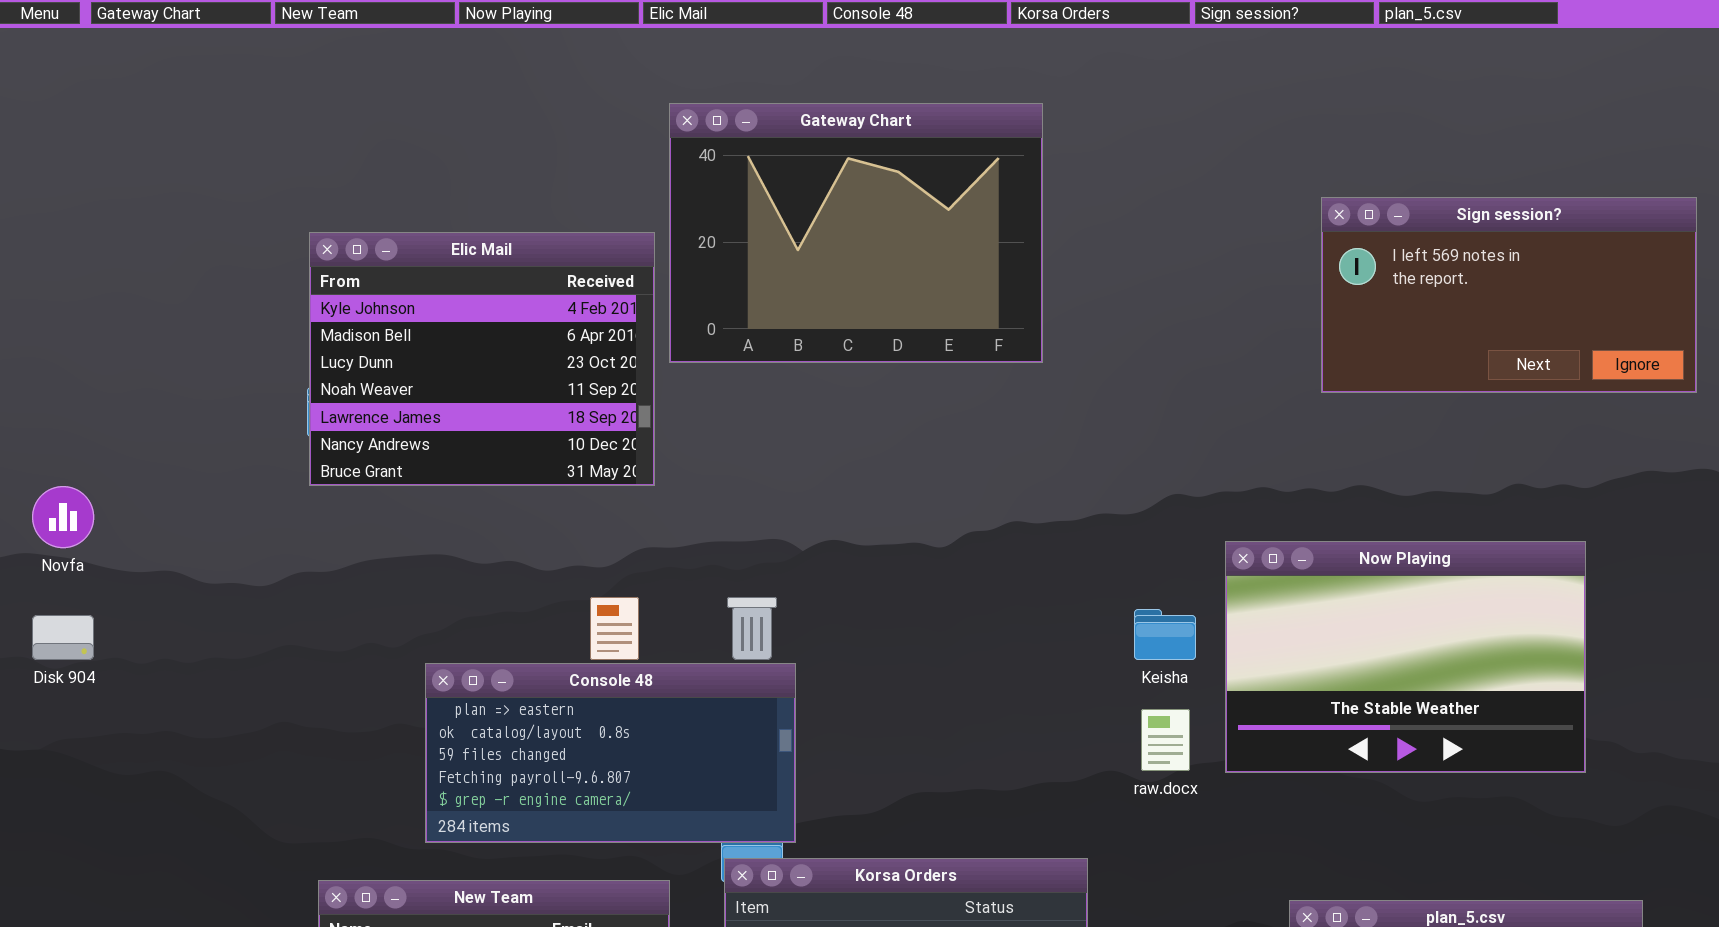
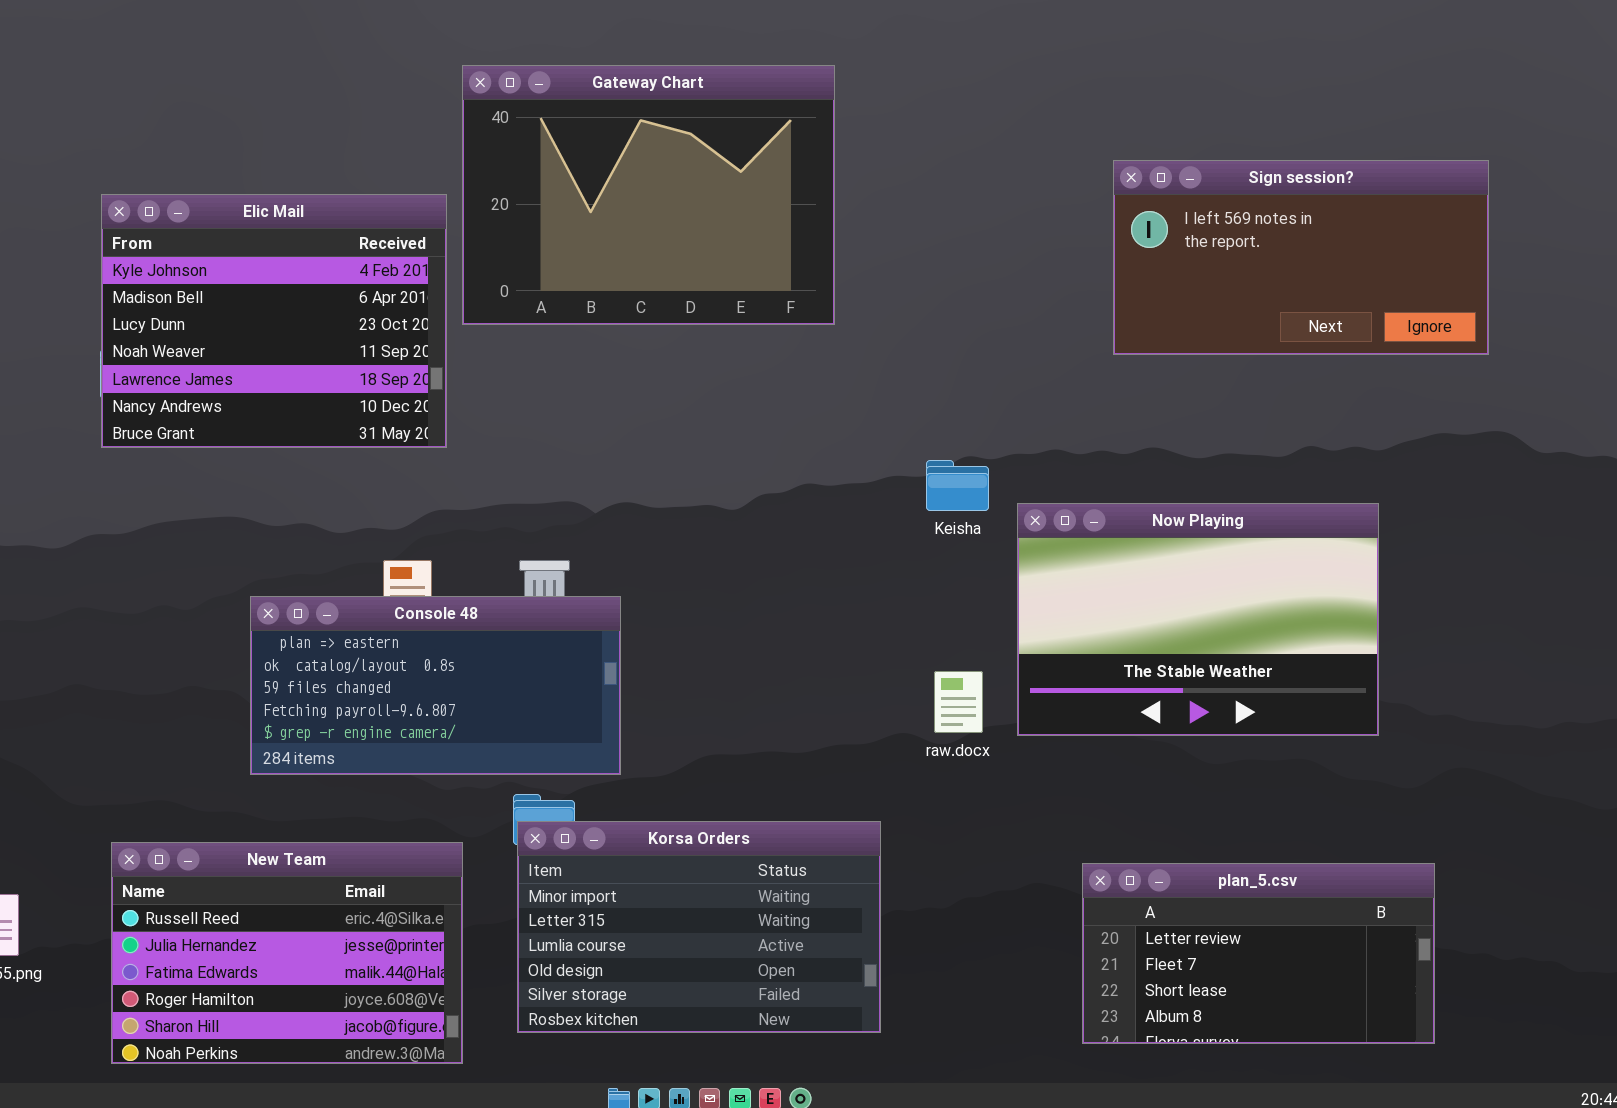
Keisha: [1134,609,1196,660] -> [926,460,989,511], moved
Console 48: [425,663,796,843] -> [250,596,621,775], moved

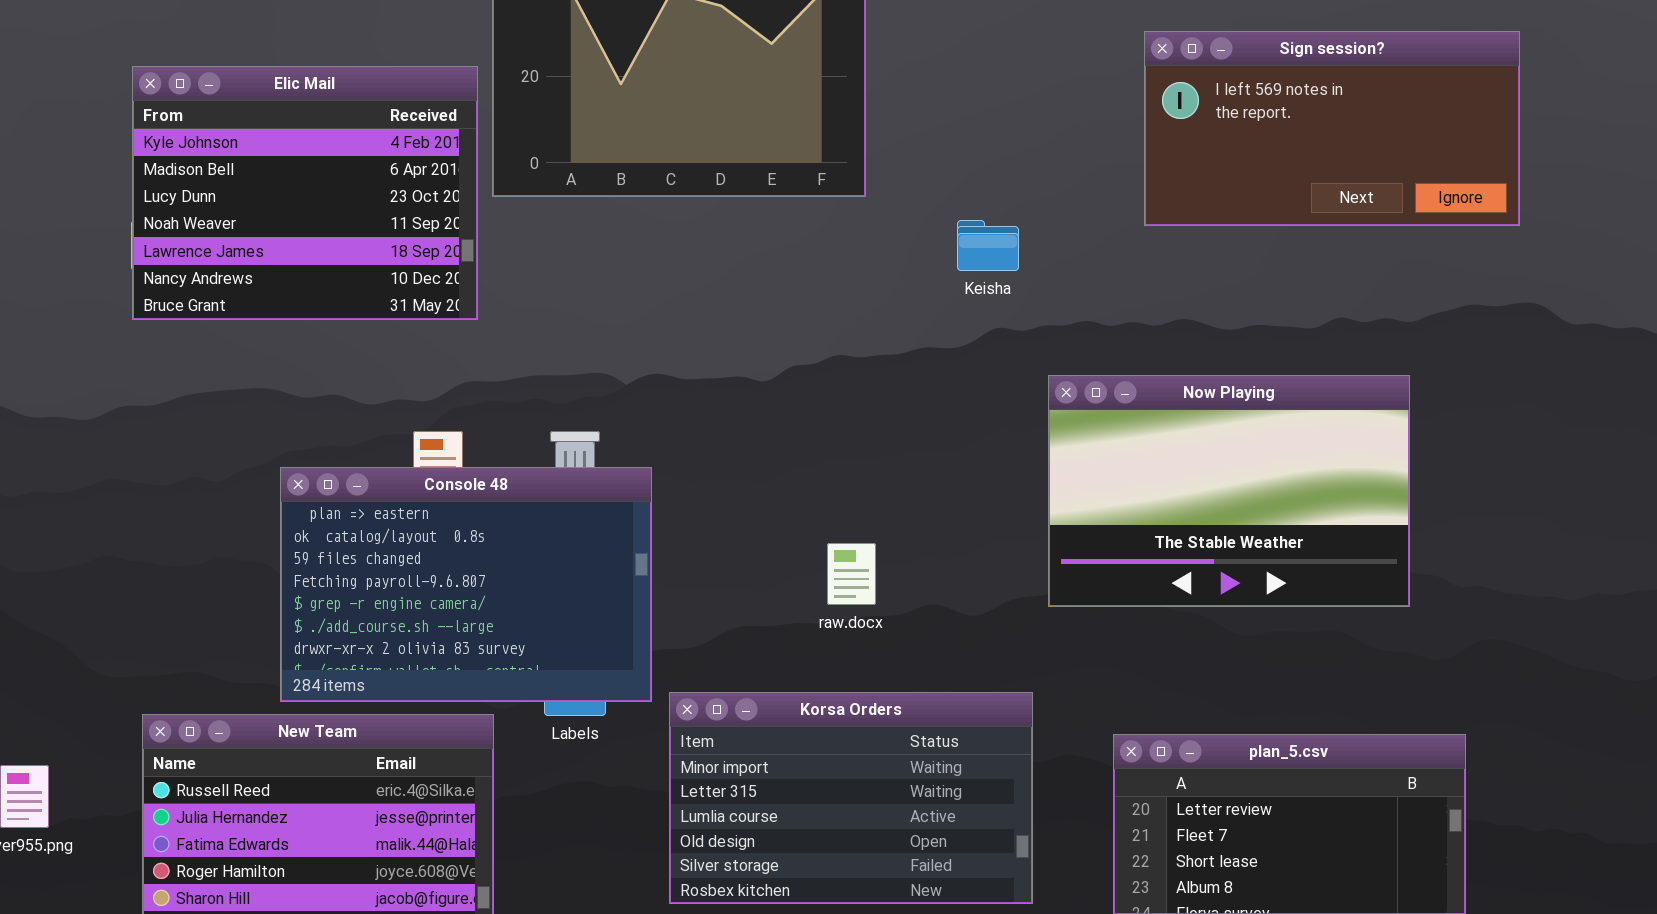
Keisha: [926,460,989,511] -> [957,220,1019,271], moved
Console 48: [250,596,621,775] -> [280,467,652,702], resized
raw.docx: [934,671,983,733] -> [827,543,876,605], moved
Korsa Orders: [517,821,881,1033] -> [669,692,1033,904], moved

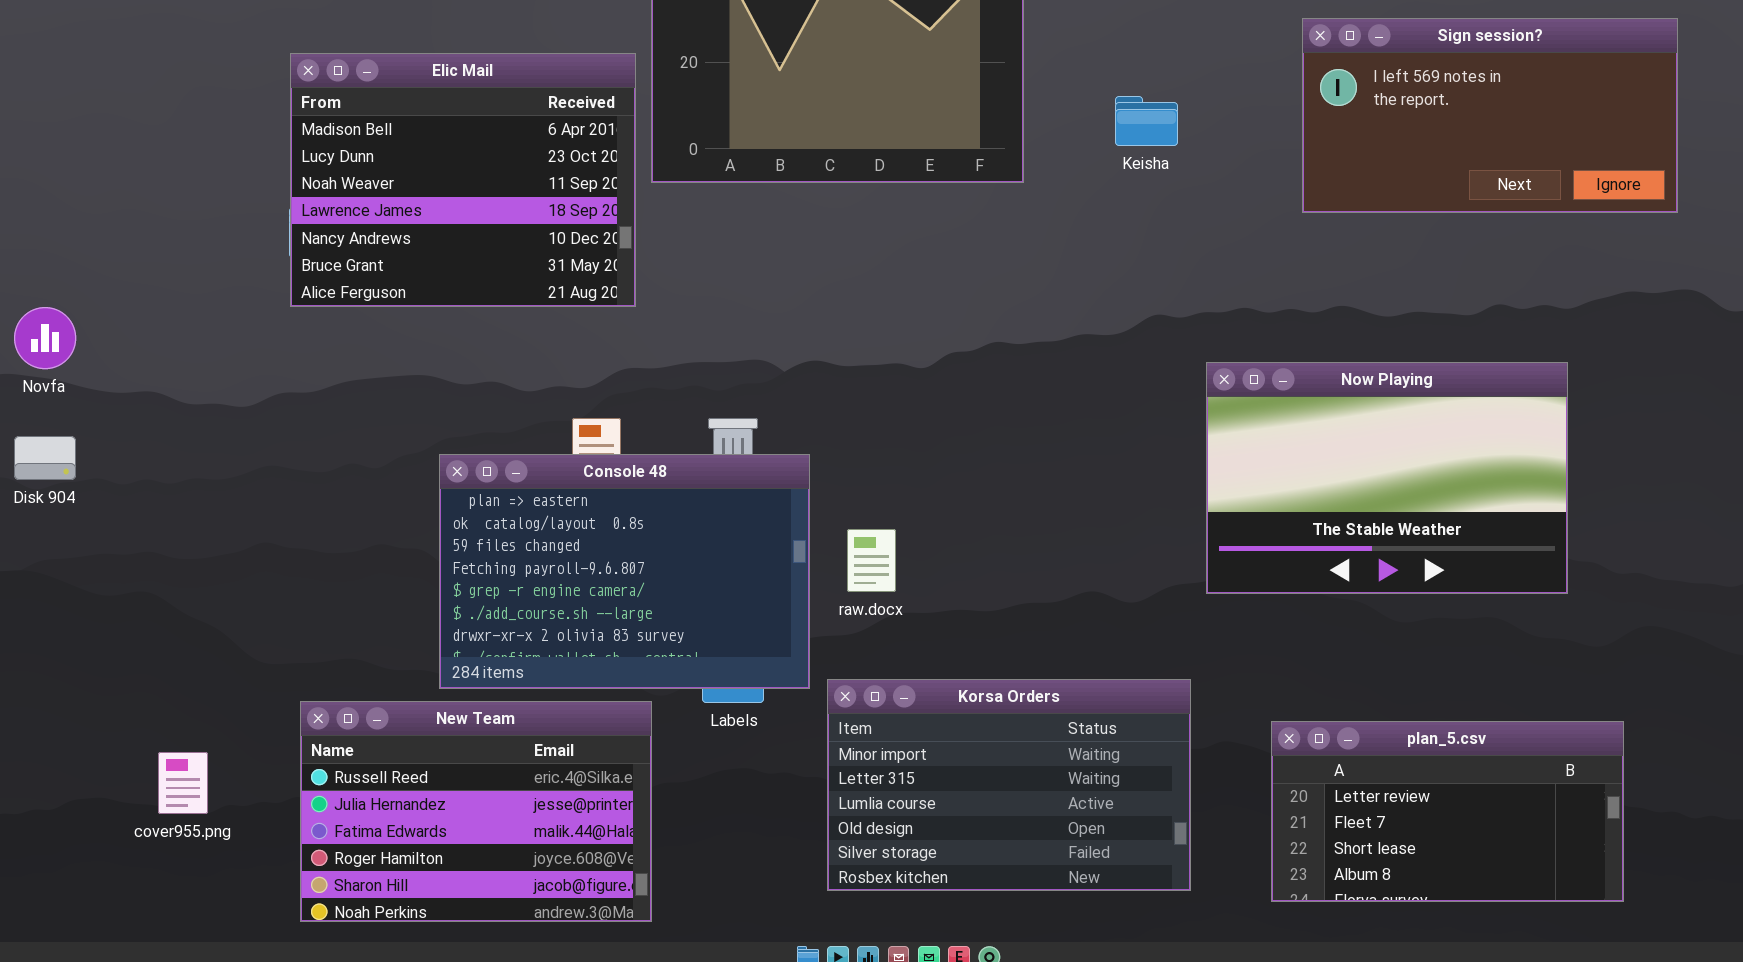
Elic Mail: [132,66,478,320] -> [290,53,636,307], scrolled down 1 row
Keisha: [957,220,1019,271] -> [1115,96,1178,146], moved
raw.docx: [827,543,876,605] -> [847,529,896,592], moved

